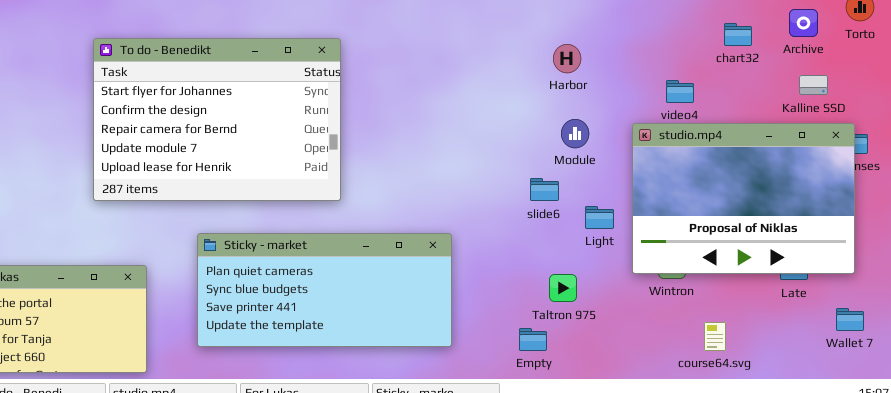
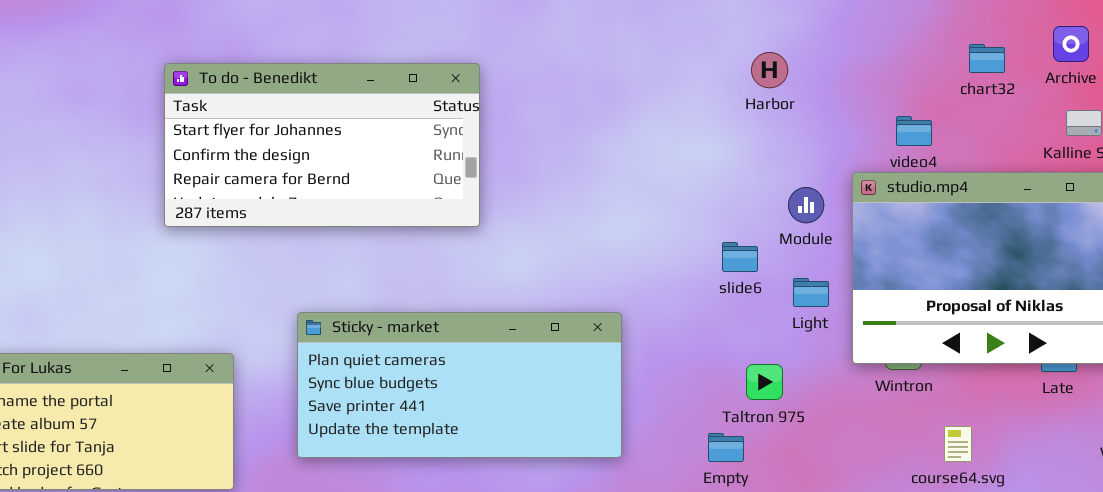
To do - Benedikt: [93,38,341,201] -> [164,63,480,227], resized
Harbor: [553,44,581,73] -> [751,52,788,88], moved
Module: [561,119,589,148] -> [788,187,824,223], moved

